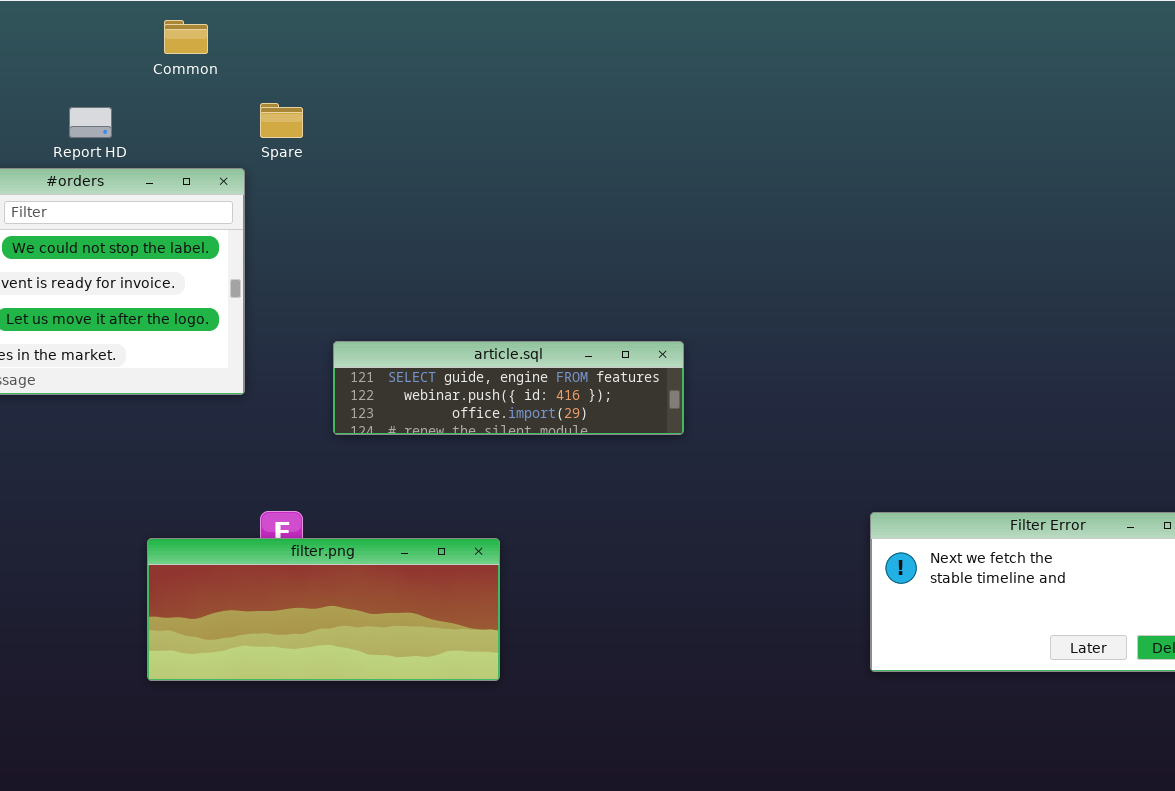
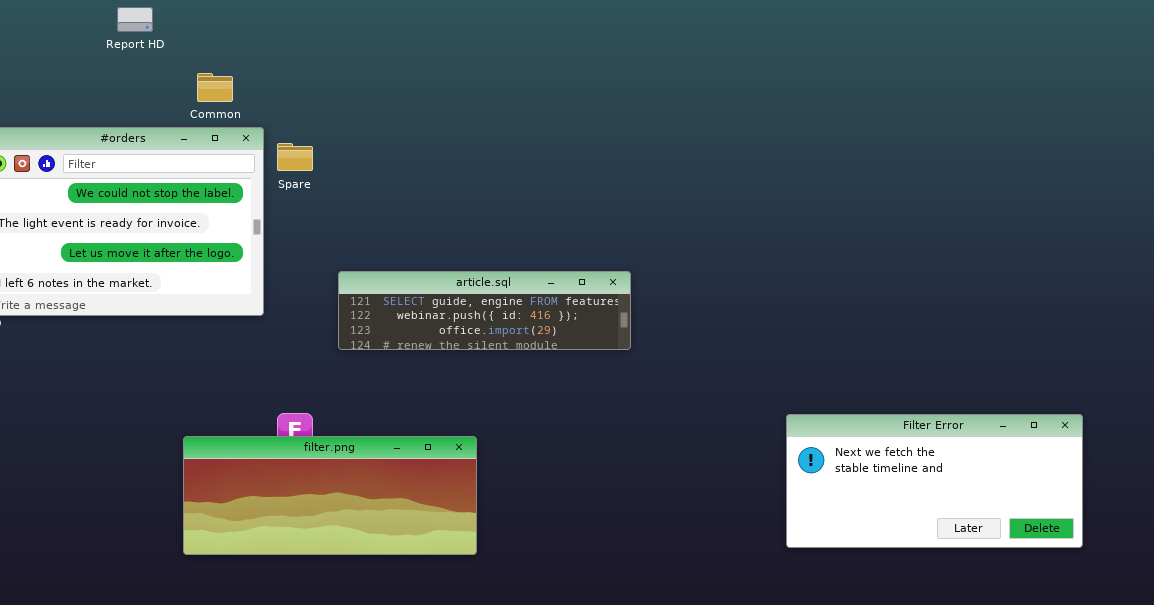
Common: [164,20,208,54] -> [197,73,233,102], moved
Spare: [260,103,303,138] -> [277,143,313,171], moved
Report HD: [69,107,112,138] -> [117,7,153,32], moved

